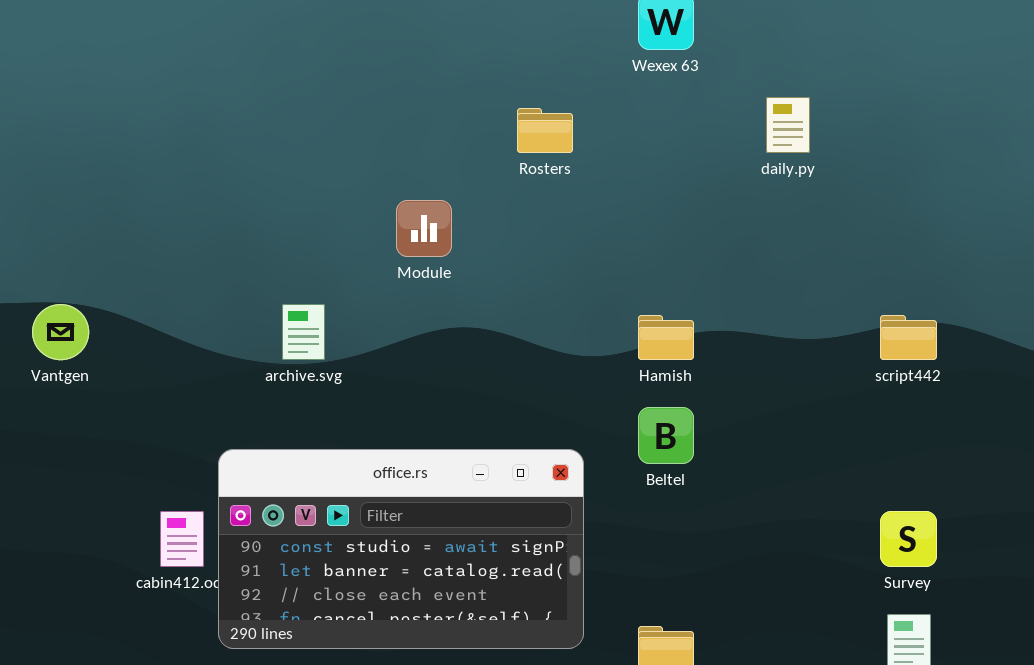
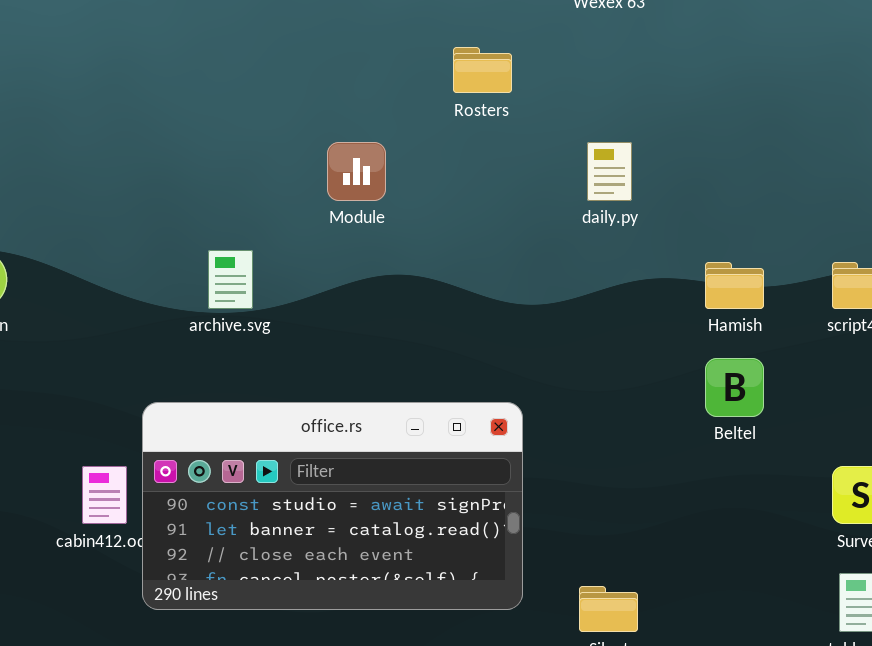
daily.py: [766,97,810,153] -> [587,142,632,201], moved
Hamish: [638,315,694,360] -> [705,262,764,309], moved
Beltel: [638,407,694,464] -> [705,358,764,417], moved

